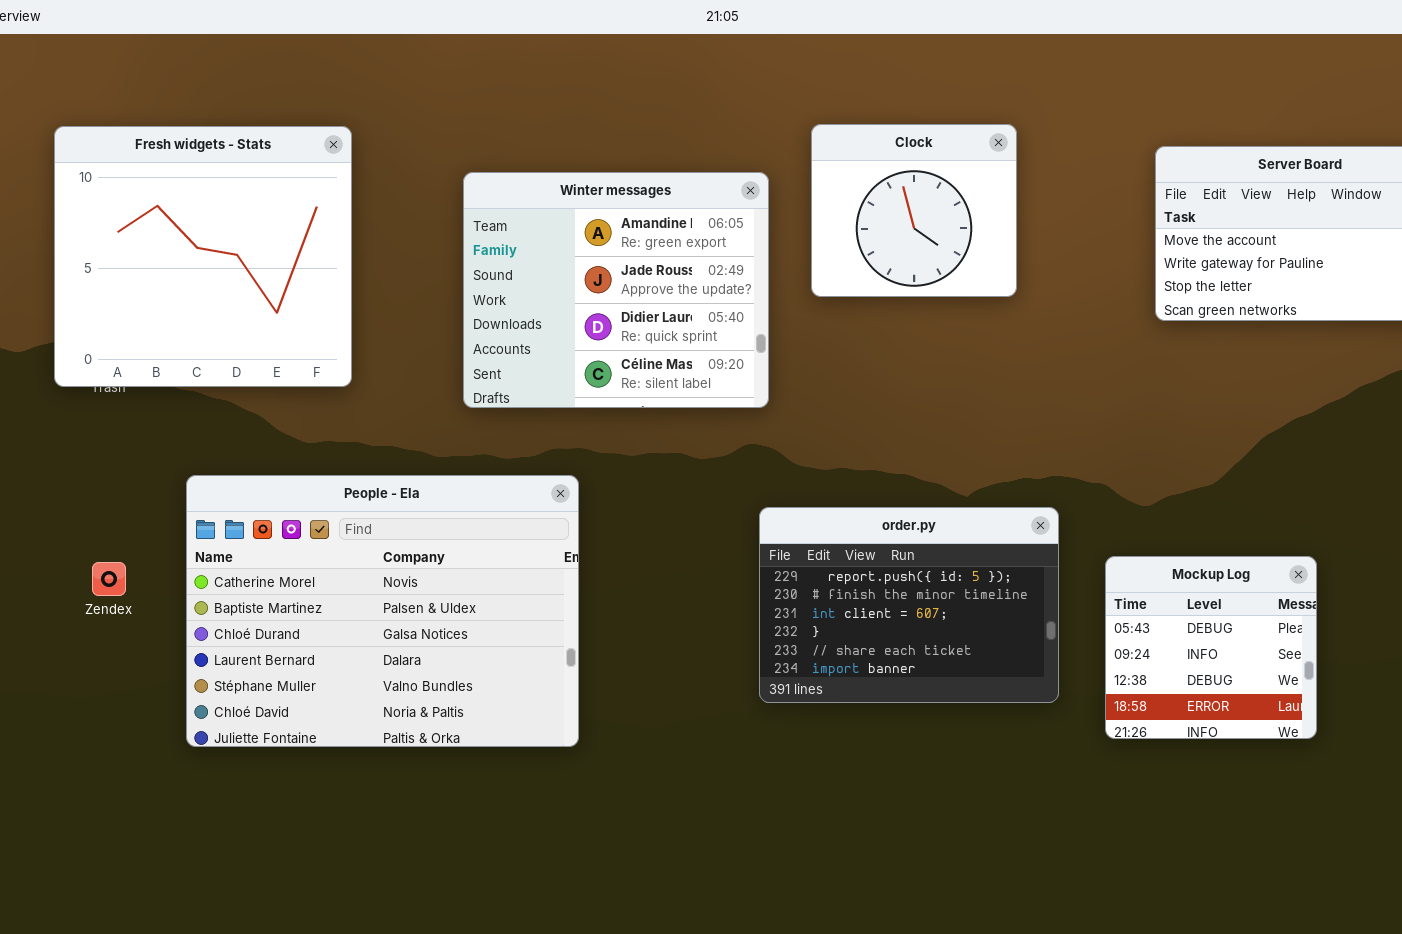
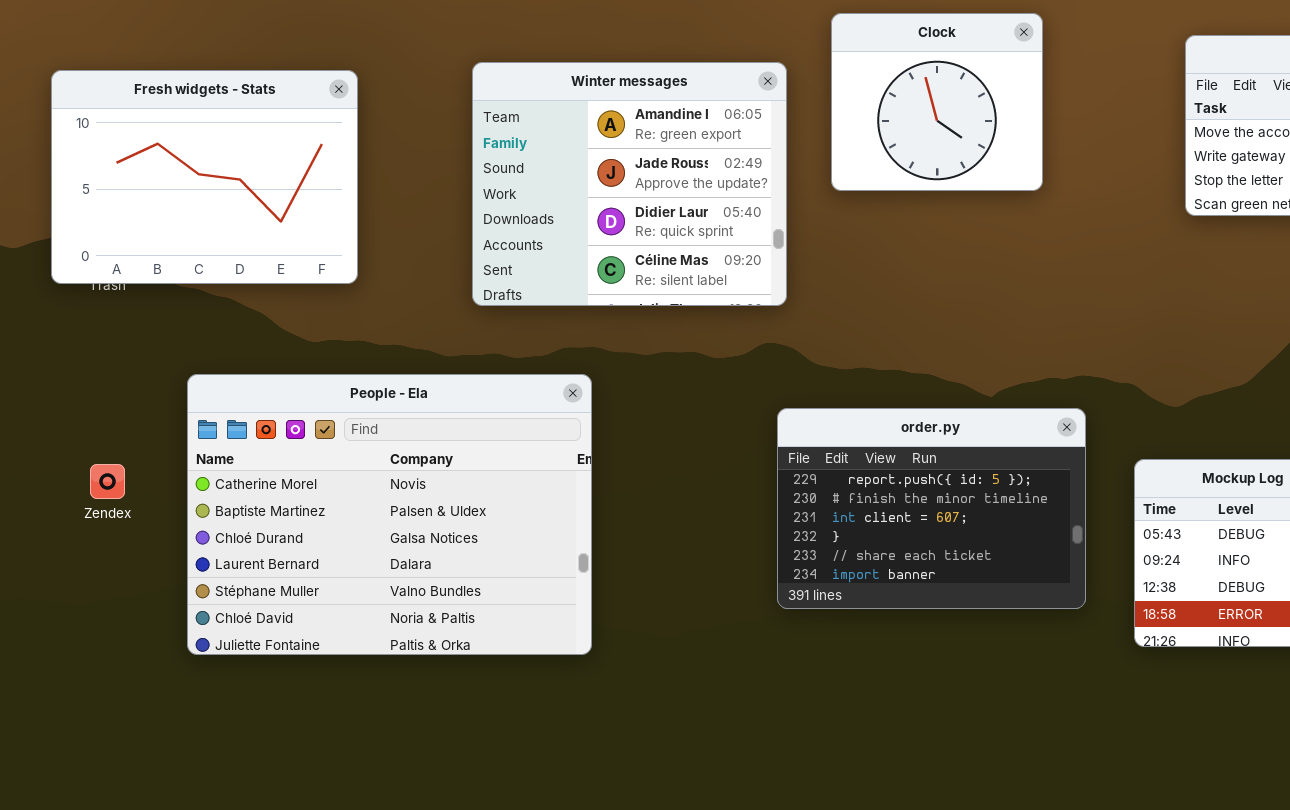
Fresh widgets - Stats: [54,126,352,387] -> [51,70,358,284], resized

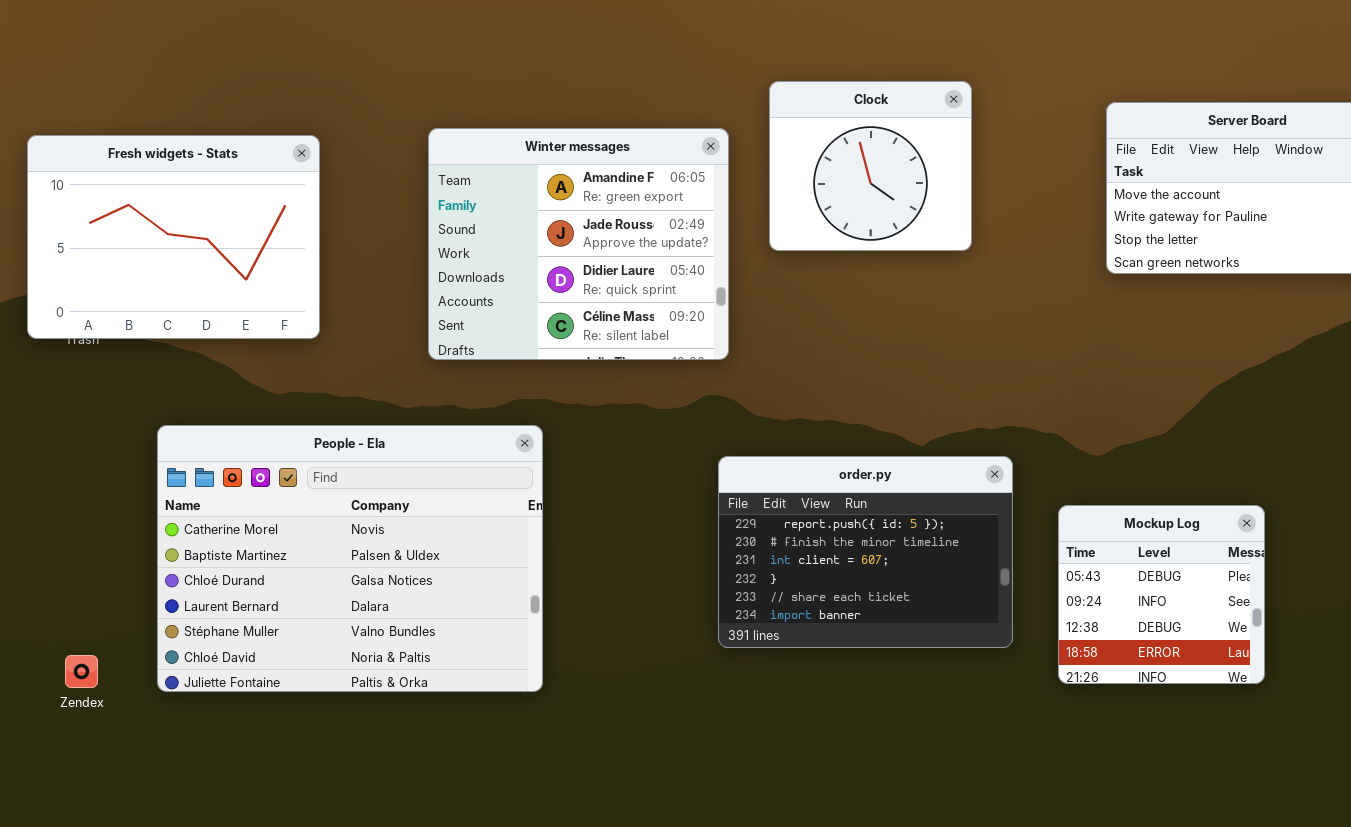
Zendex: [90,464,125,499] -> [65,655,98,688], moved

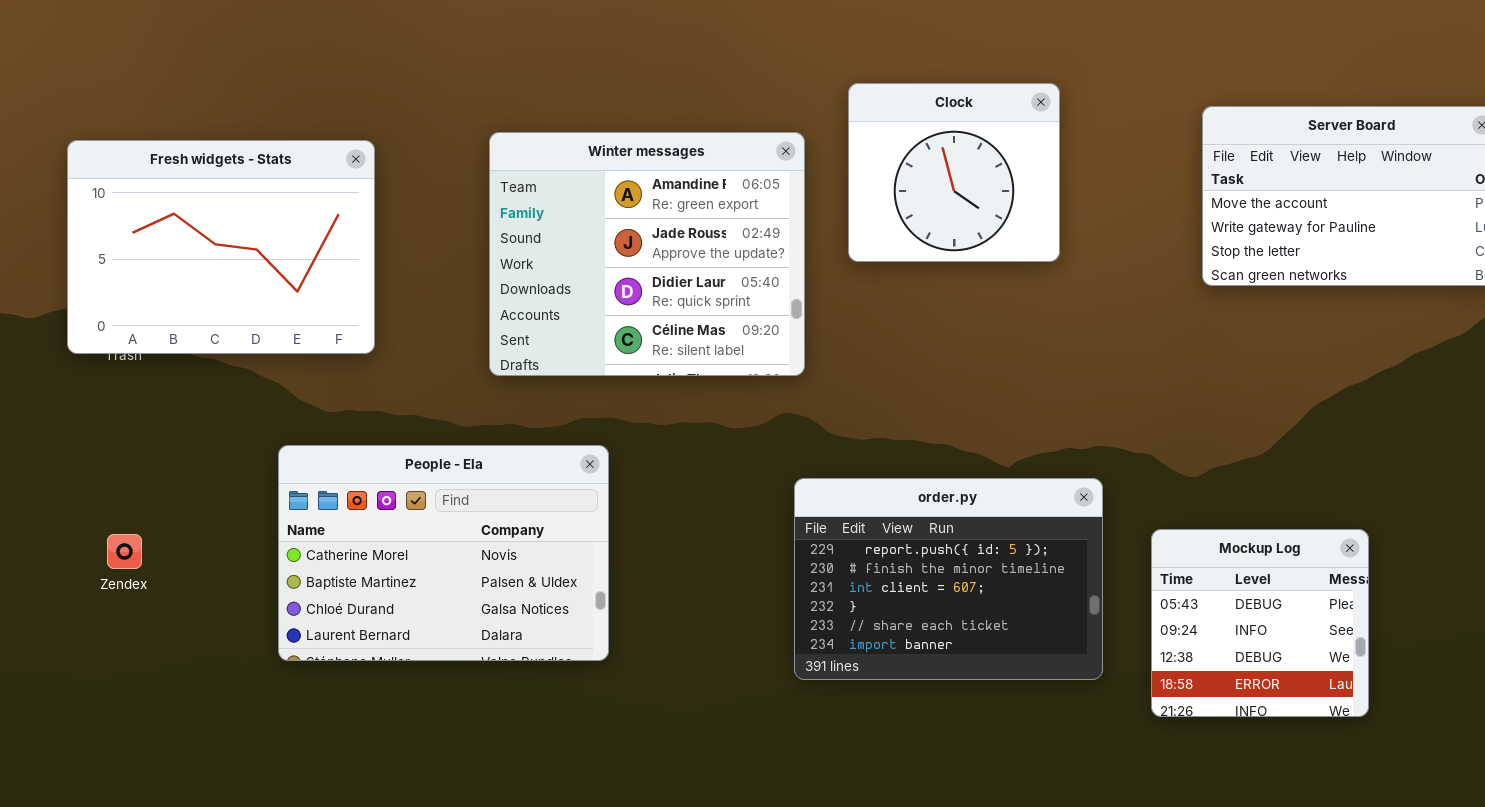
People - Ela: [157,425,543,692] -> [278,445,609,661], resized
Zendex: [65,655,98,688] -> [107,534,142,569], moved

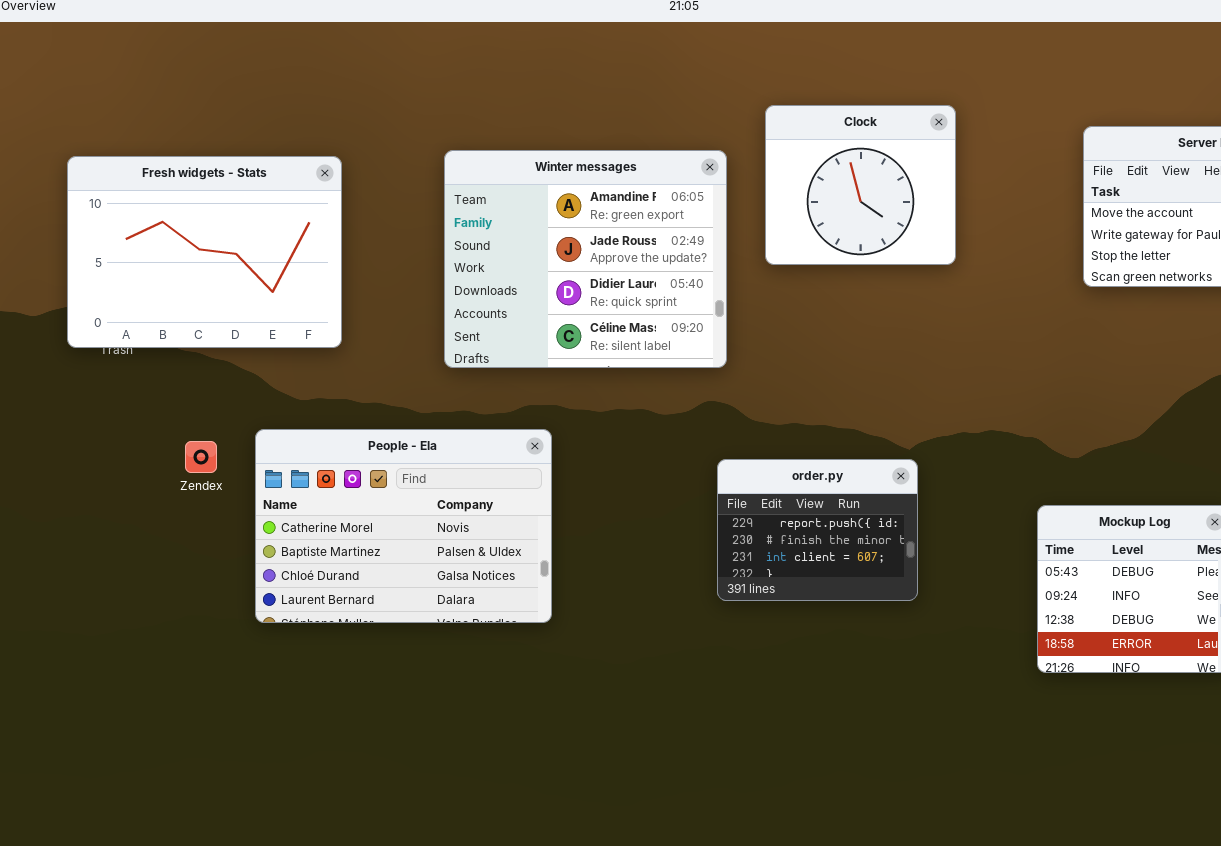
order.py: [794,478,1103,680] -> [717,459,918,601], resized
Zendex: [107,534,142,569] -> [185,441,217,473], moved

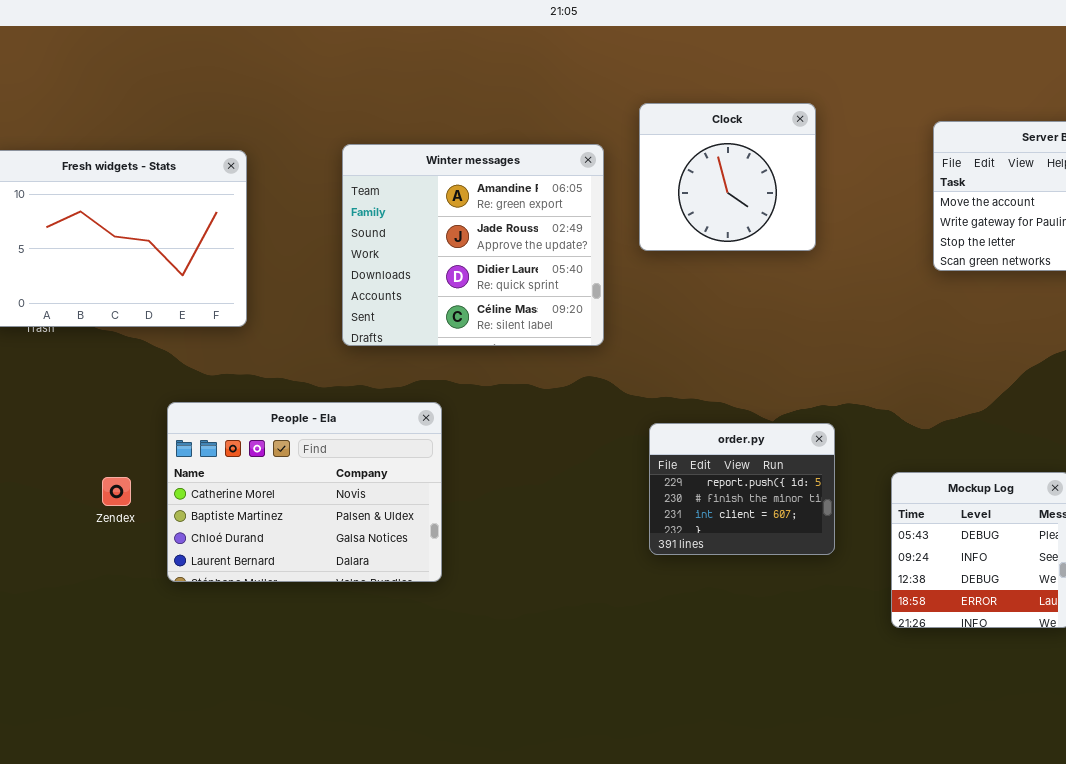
Zendex: [185,441,217,473] -> [102,477,131,506], moved
order.py: [717,459,918,601] -> [649,423,835,555], moved

